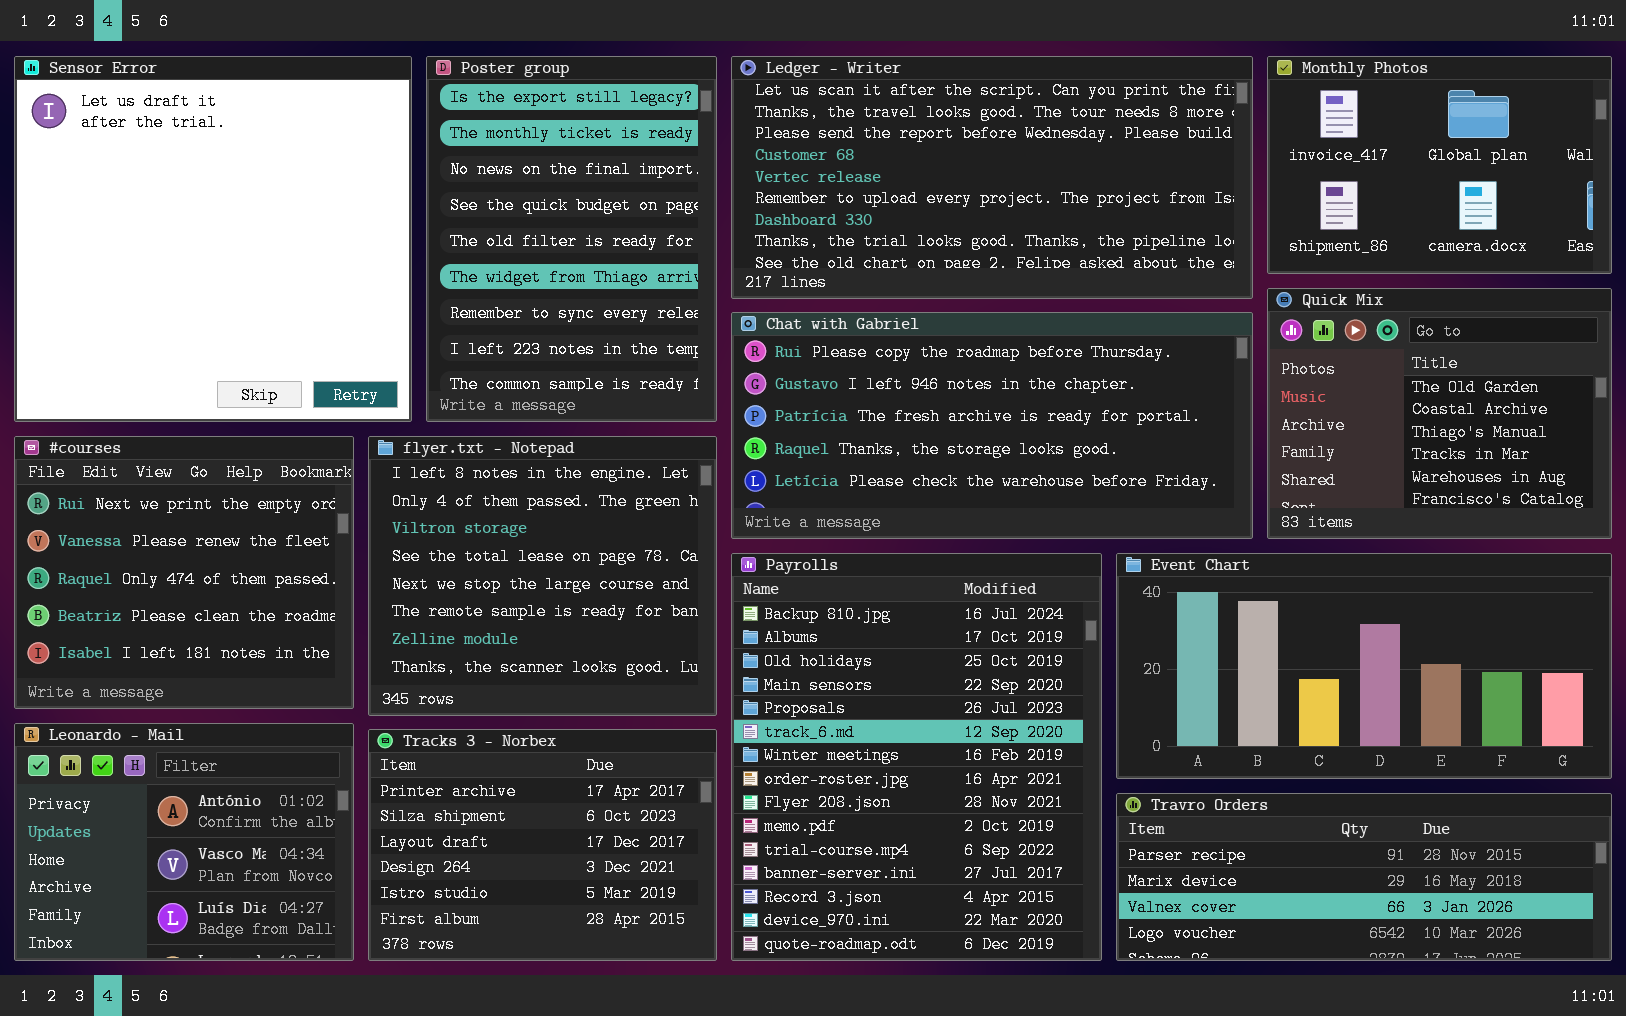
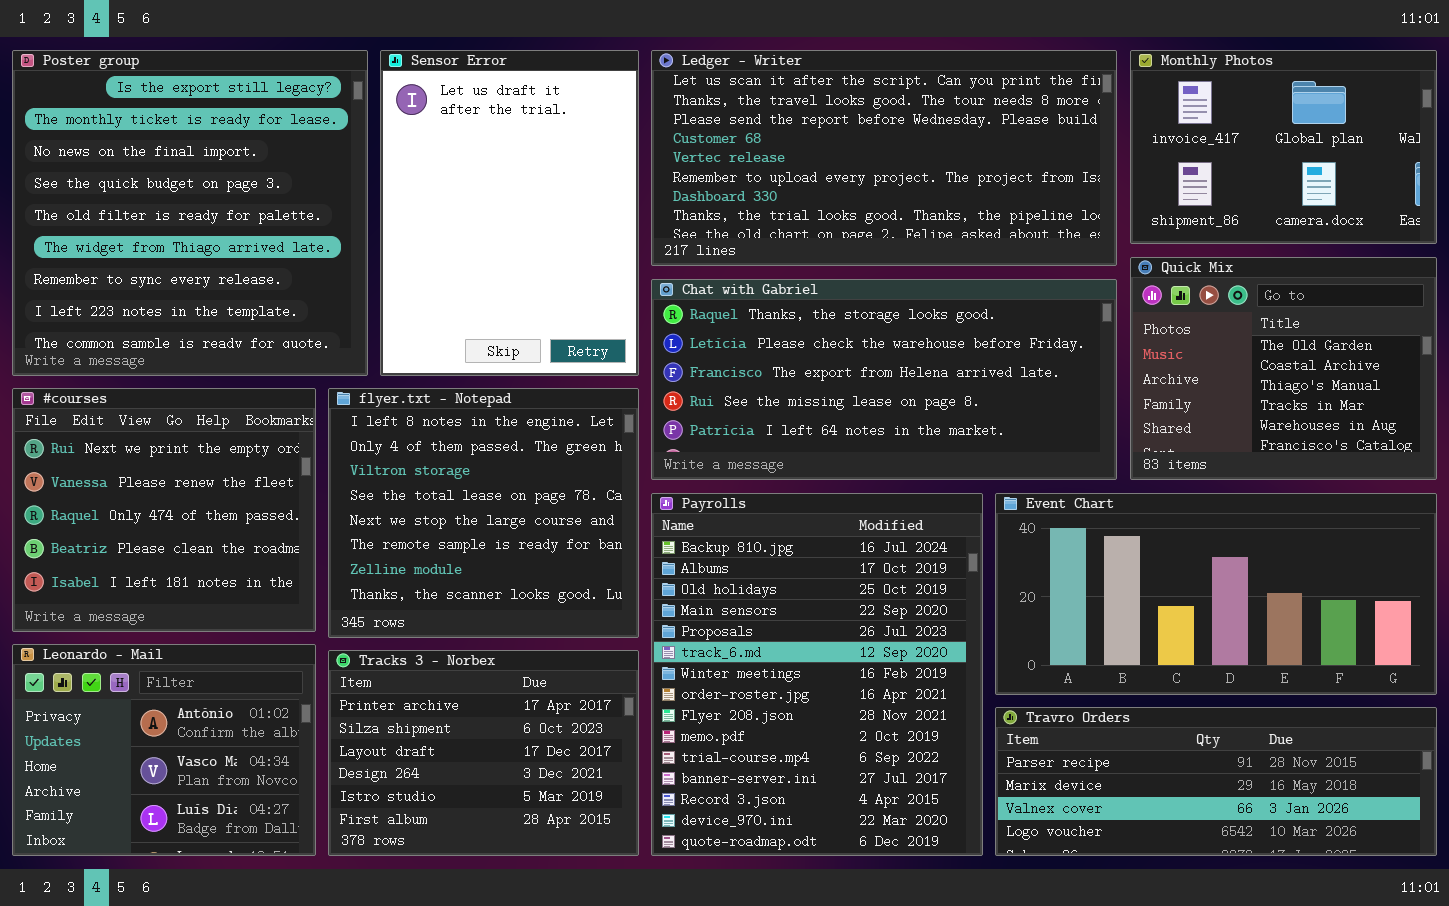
Sensor Error: [14,56,412,422] -> [380,50,639,376], moved, resized
Poster group: [426,56,717,422] -> [12,50,368,376], moved, resized
Chat with Gabriel: [731,312,1253,539] -> [651,279,1117,480], scrolled down 3 rows

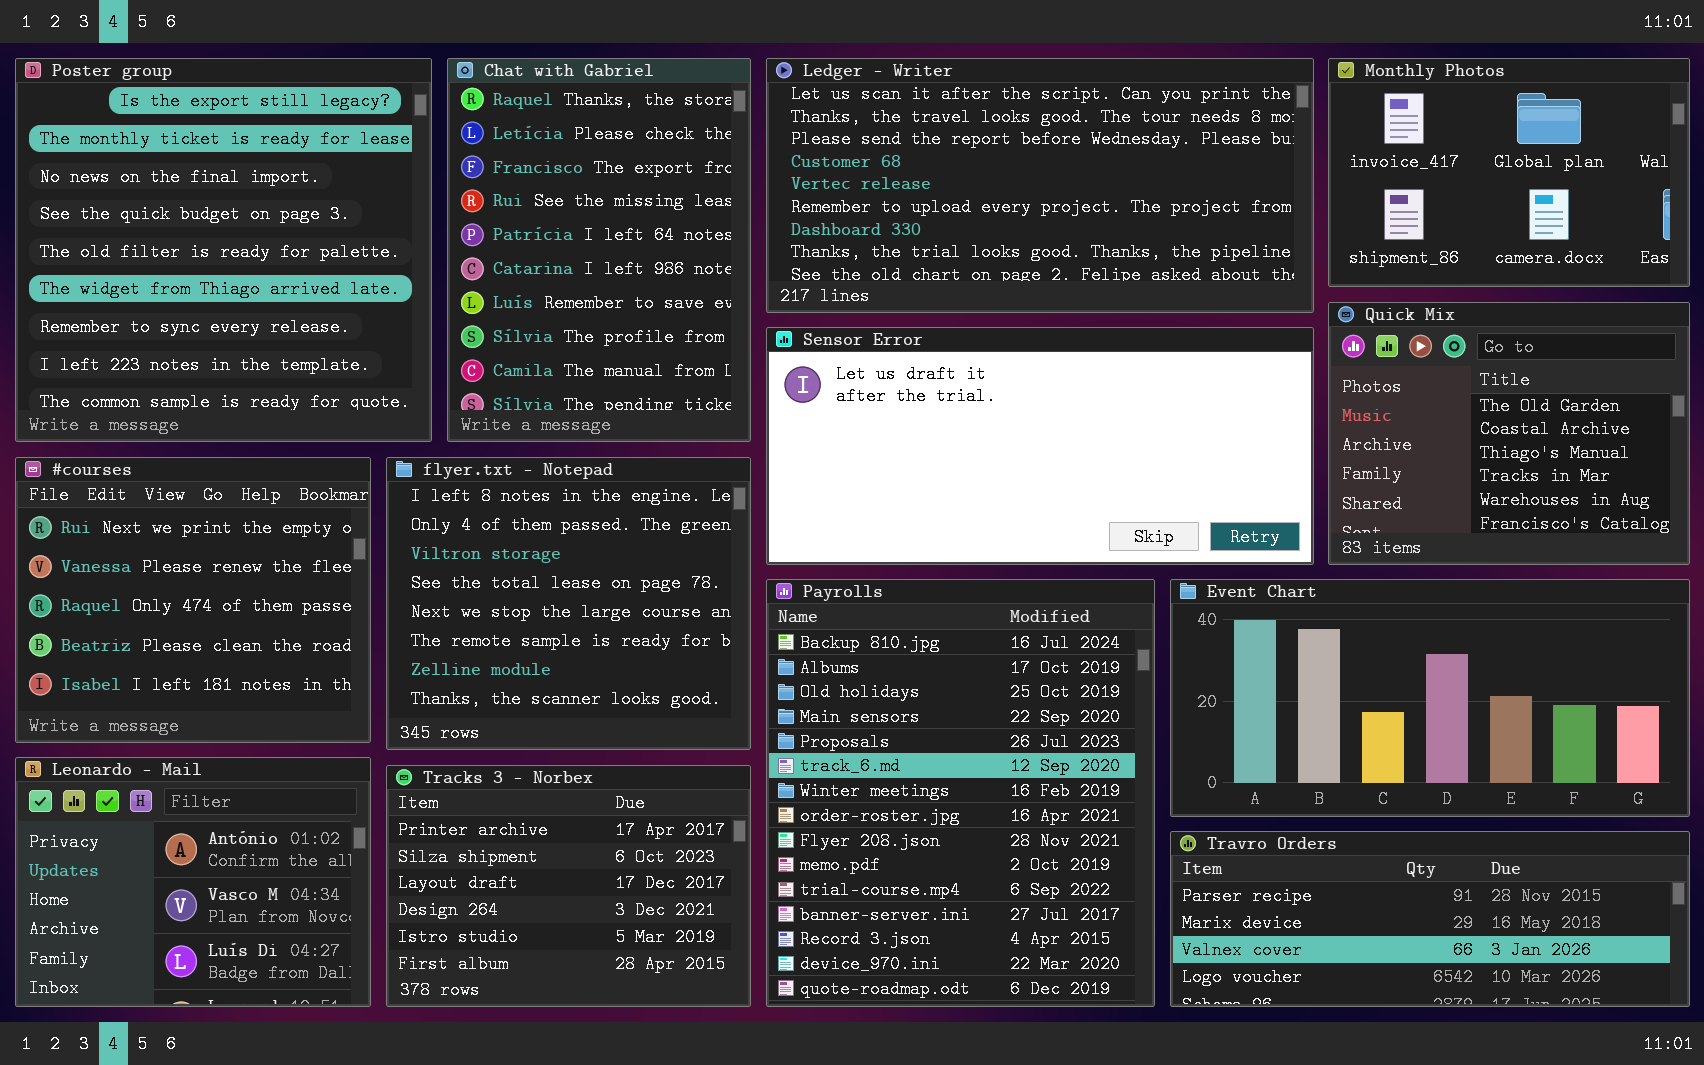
Sensor Error: [380,50,639,376] -> [766,327,1314,565], moved, resized
Chat with Gabriel: [651,279,1117,480] -> [447,58,751,442], moved, resized

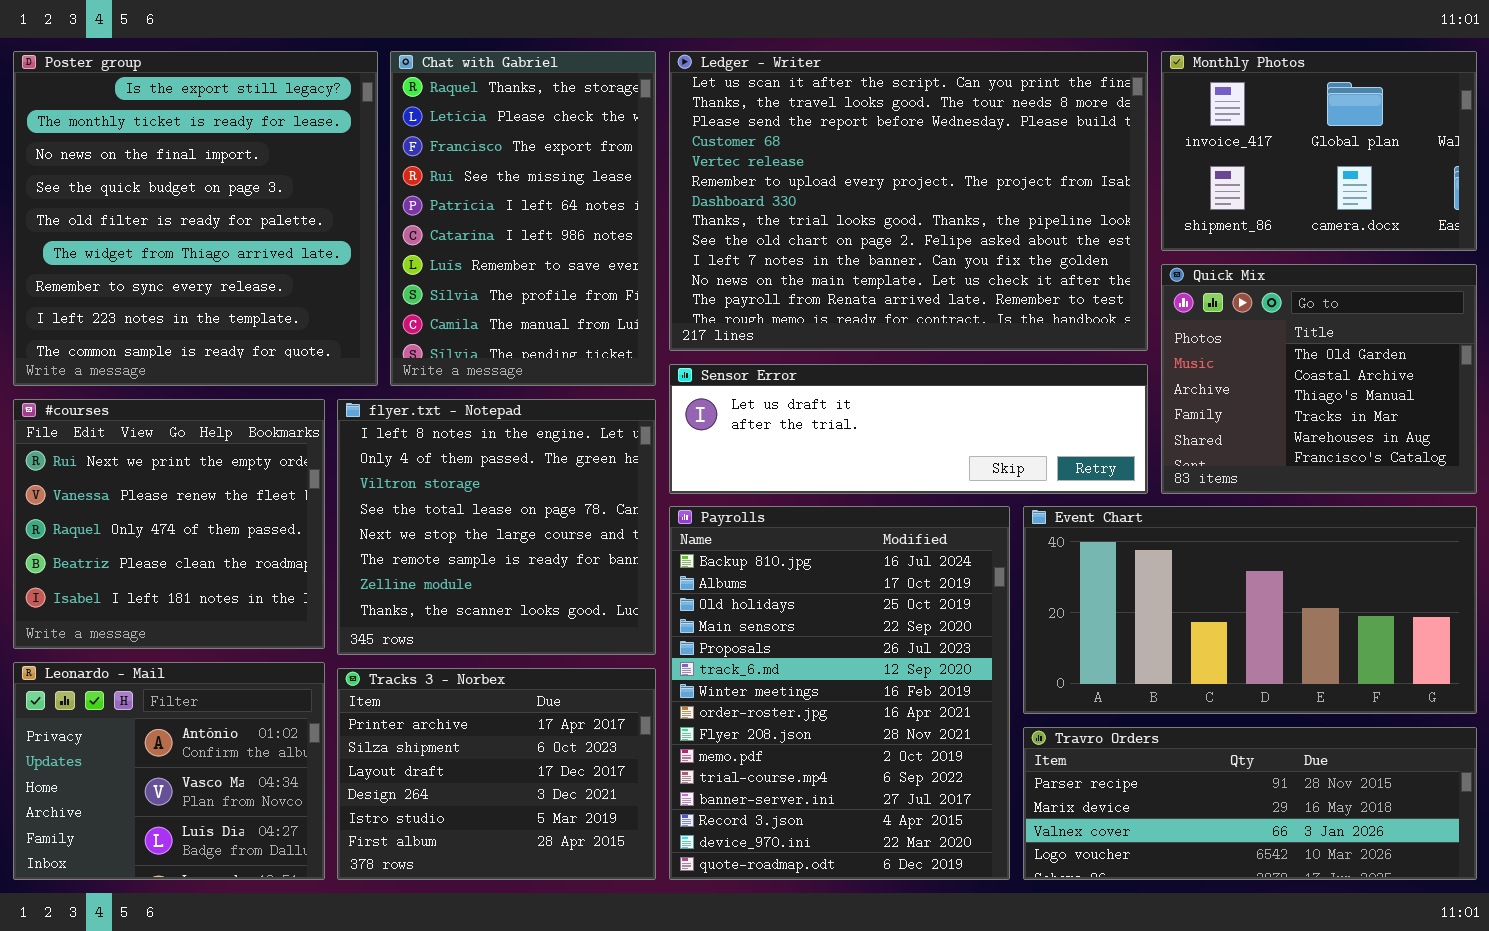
Ledger - Writer: [766,58,1314,313] -> [669,51,1148,351], resized
Sensor Error: [766,327,1314,565] -> [669,364,1148,494], resized

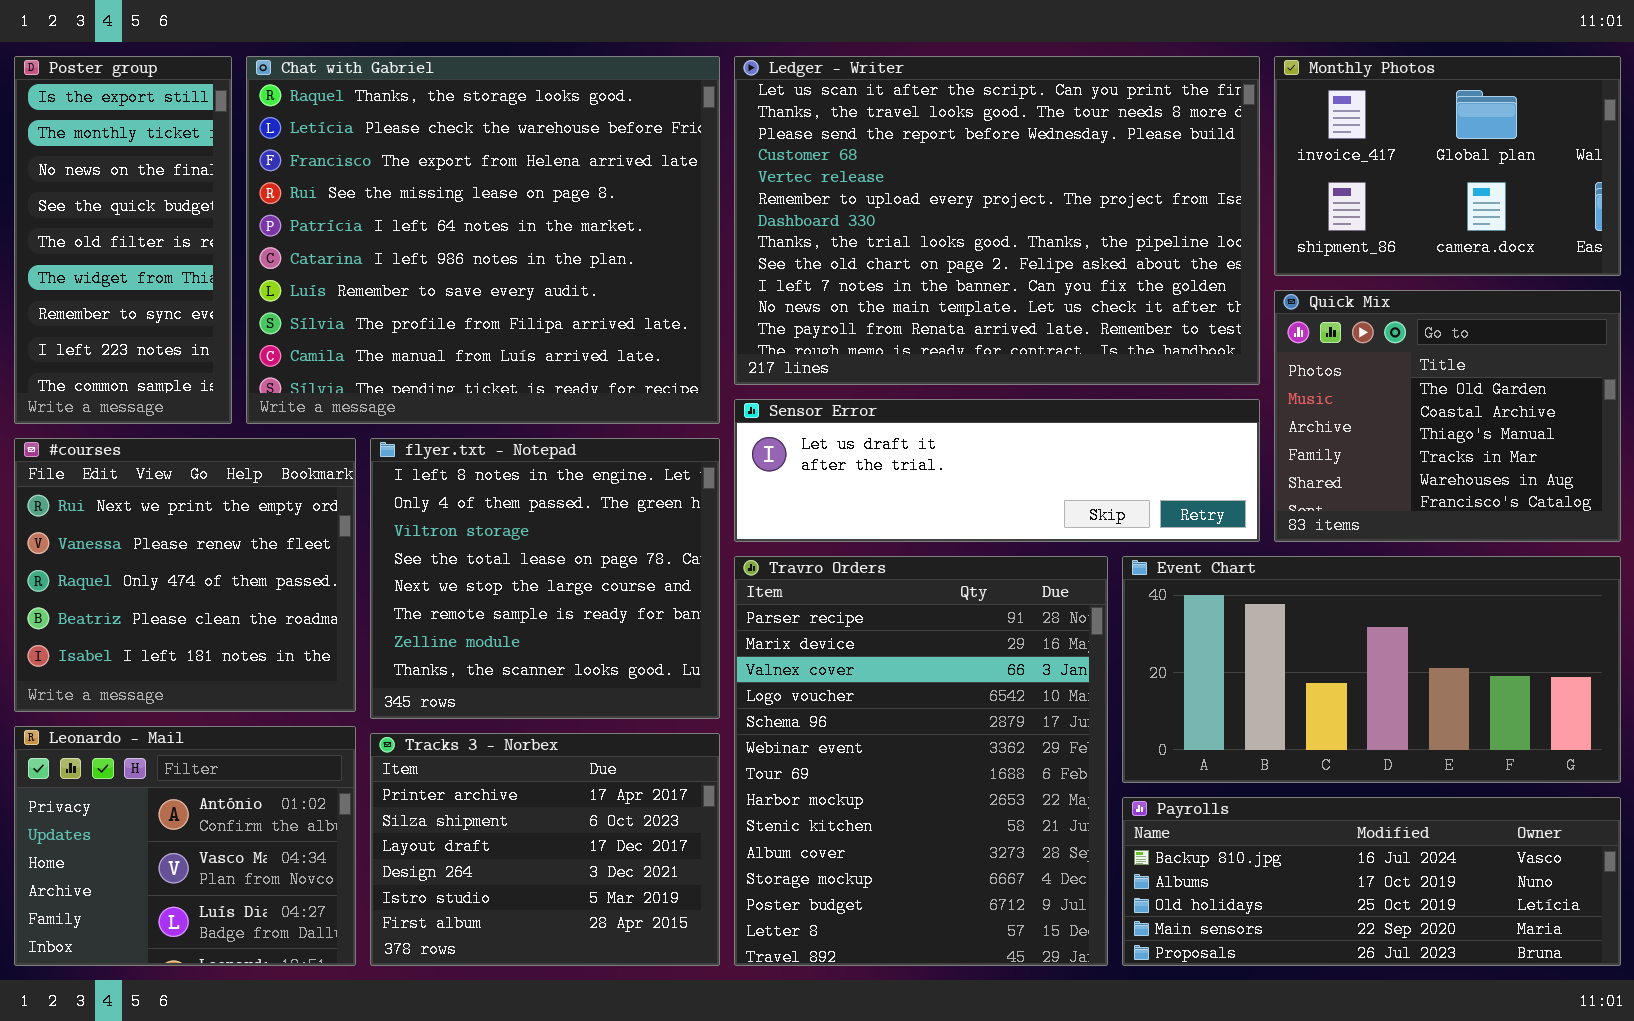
Poster group: [13,51,378,386] -> [14,56,232,424], resized
Chat with Gabriel: [390,51,656,386] -> [246,56,720,424], resized
Payrolls: [669,506,1010,880] -> [1122,797,1621,966], moved, resized
Travro Orders: [1023,727,1477,880] -> [734,556,1108,966], moved, resized

